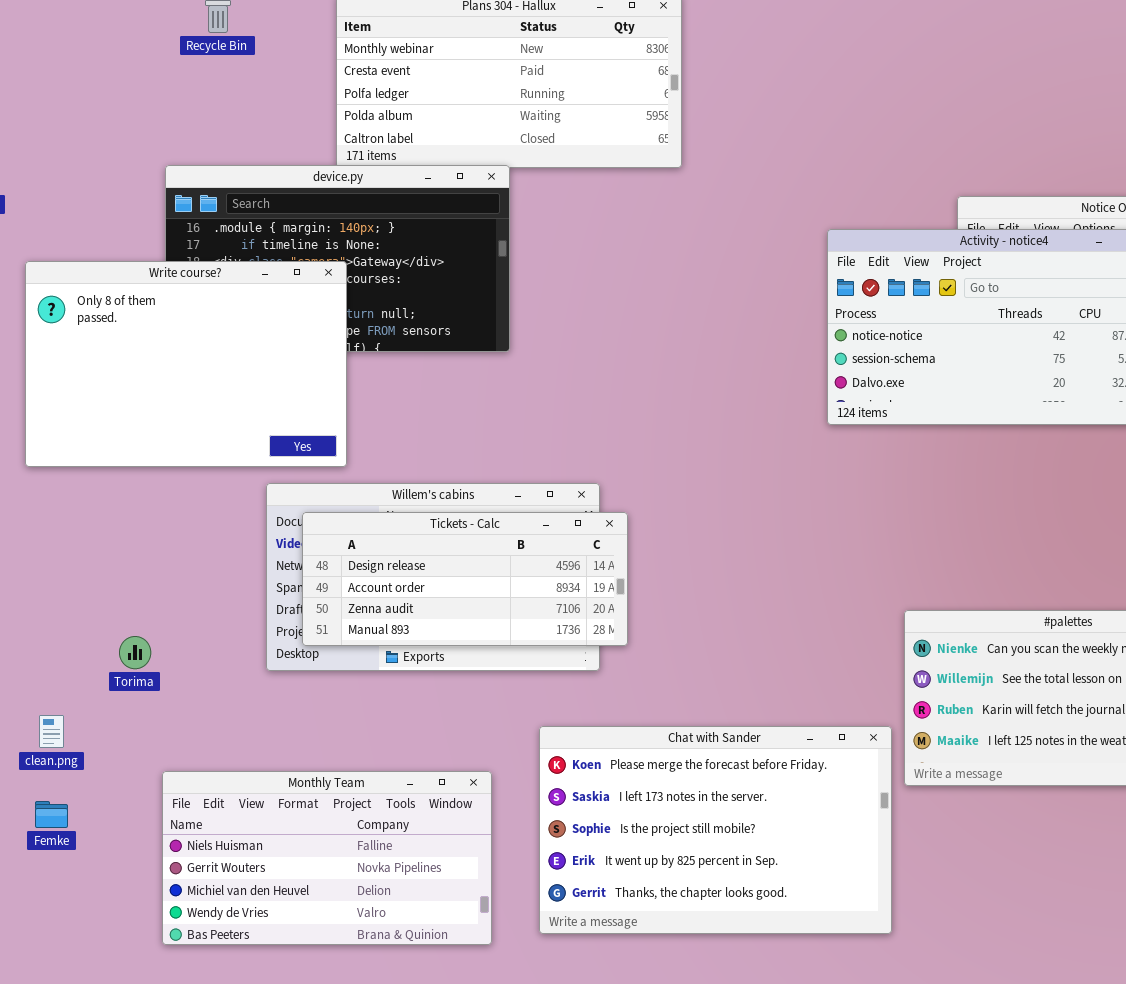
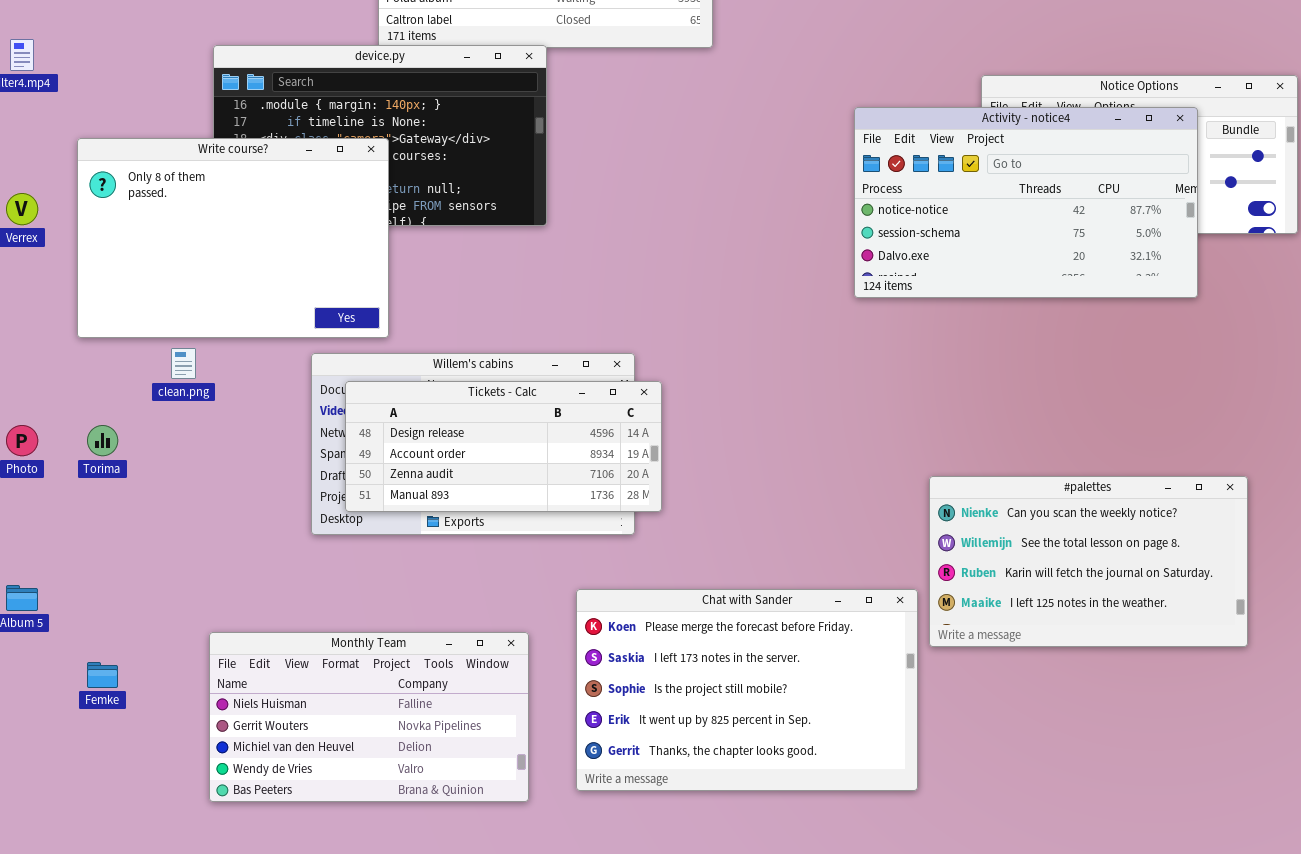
Torima: [119,636,151,669] -> [87,425,118,456], moved
clean.png: [39,715,64,748] -> [171,348,196,379], moved

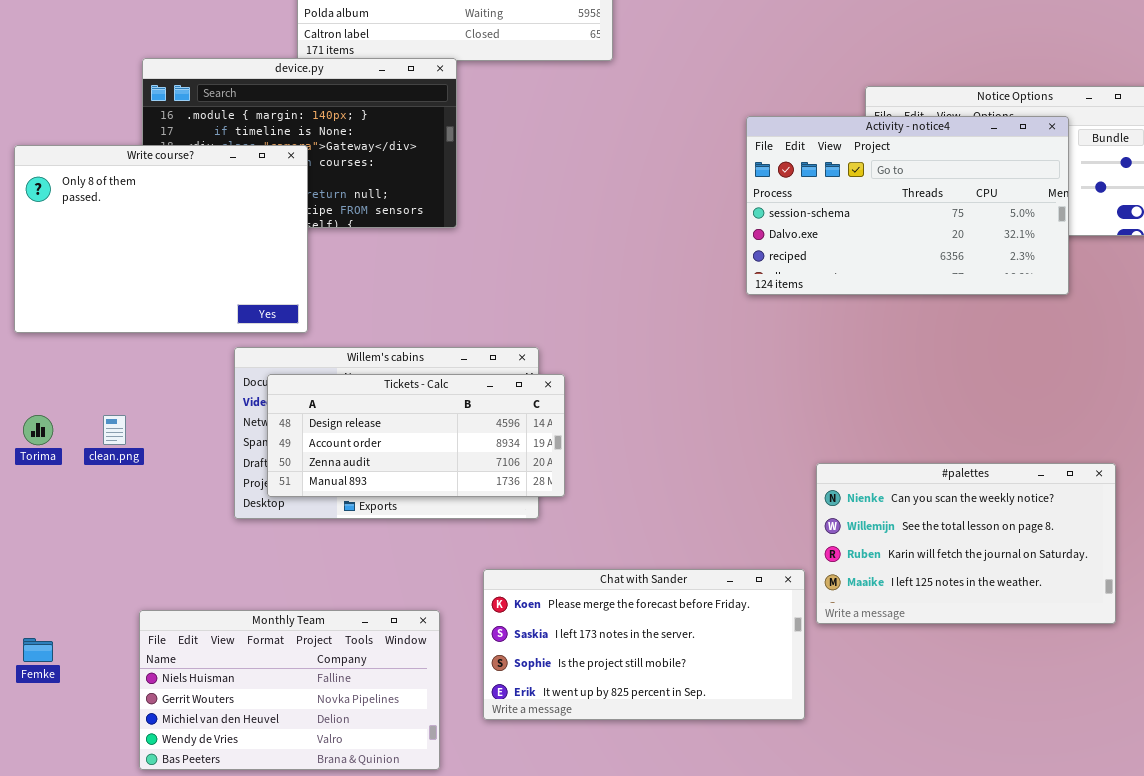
Activity - notice4: [854,107,1198,298] -> [746,116,1069,295], scrolled down 1 row
clean.png: [171,348,196,379] -> [103,415,126,445], moved
Chat with Sander: [576,589,918,791] -> [483,569,805,720], resized

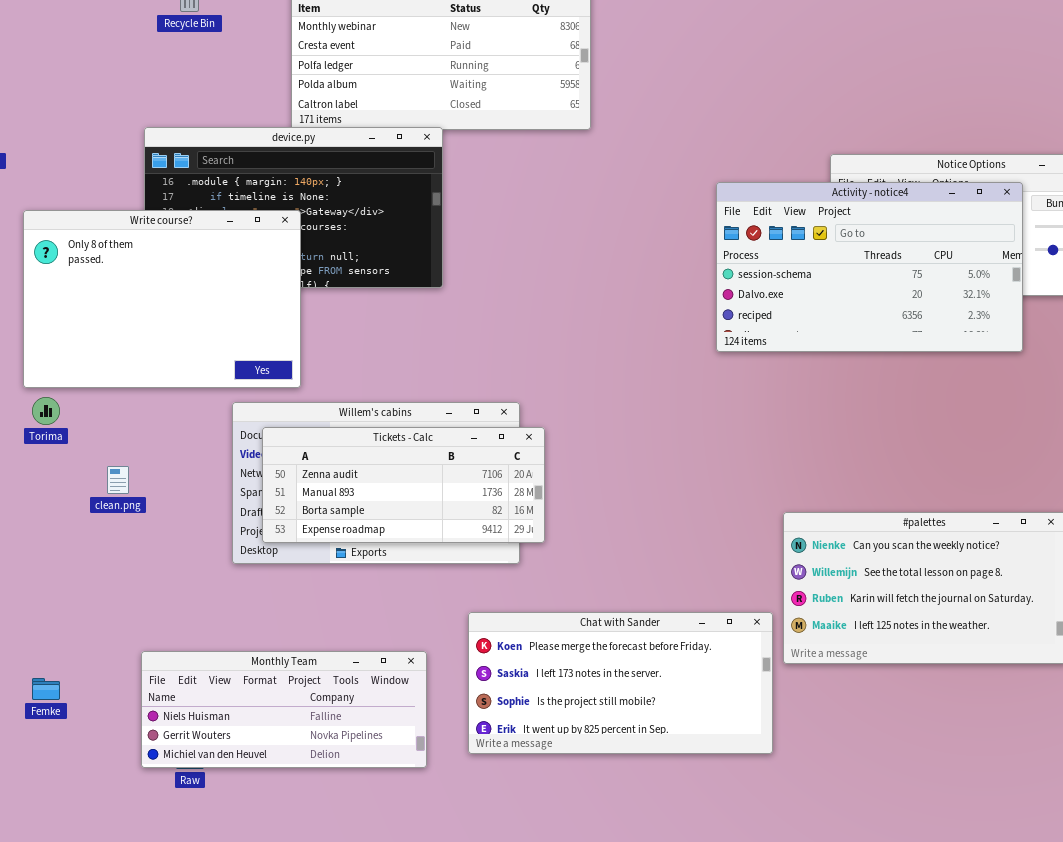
Tickets - Calc: [267,374,565,497] -> [262,427,545,543], scrolled down 2 rows
Torima: [23,415,53,445] -> [32,397,60,425], moved
Monthly Team: [139,610,440,770] -> [141,651,427,768], resized

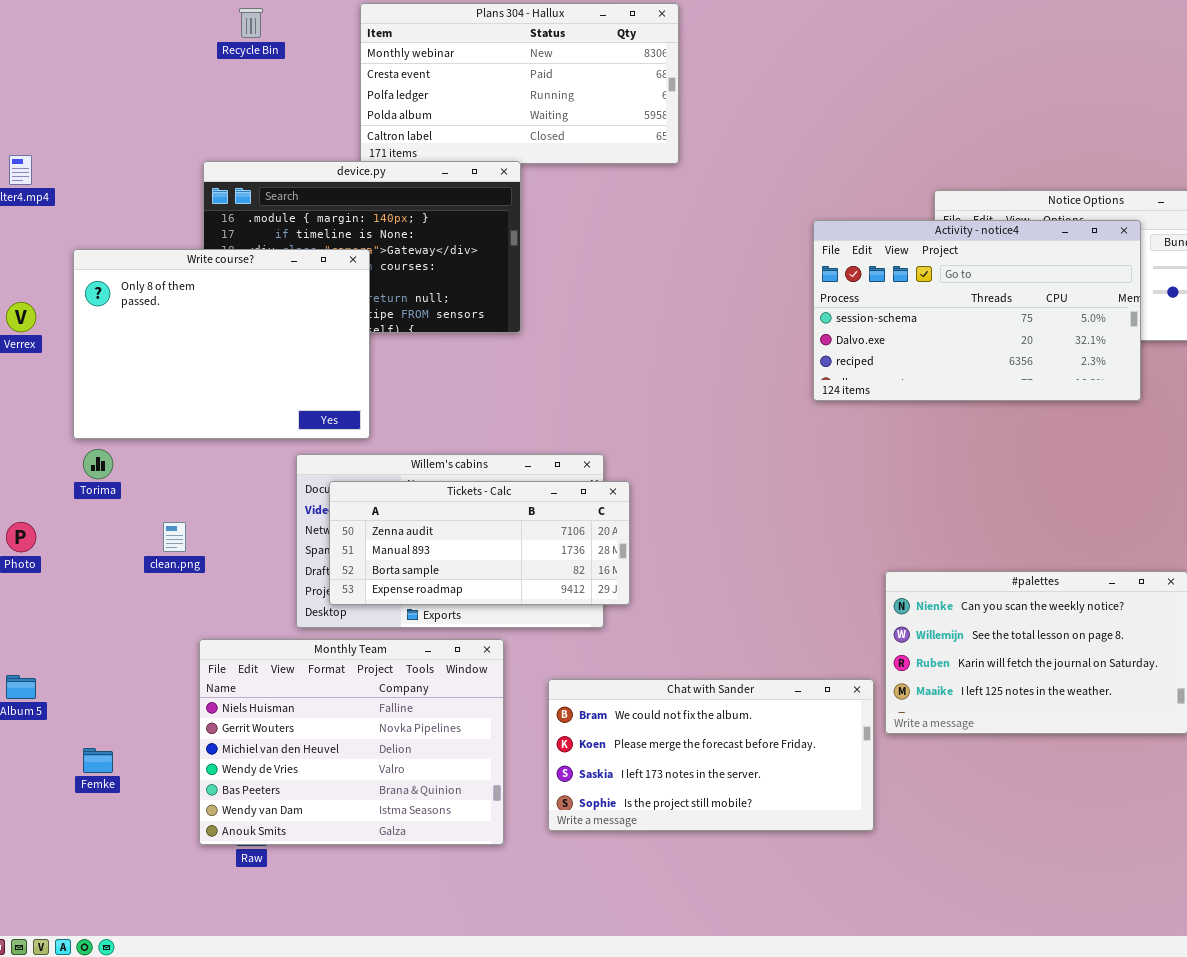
Chat with Sander: [468,612,773,754] -> [548,679,874,831], scrolled up 1 row
Monthly Team: [141,651,427,768] -> [199,639,504,845], resized

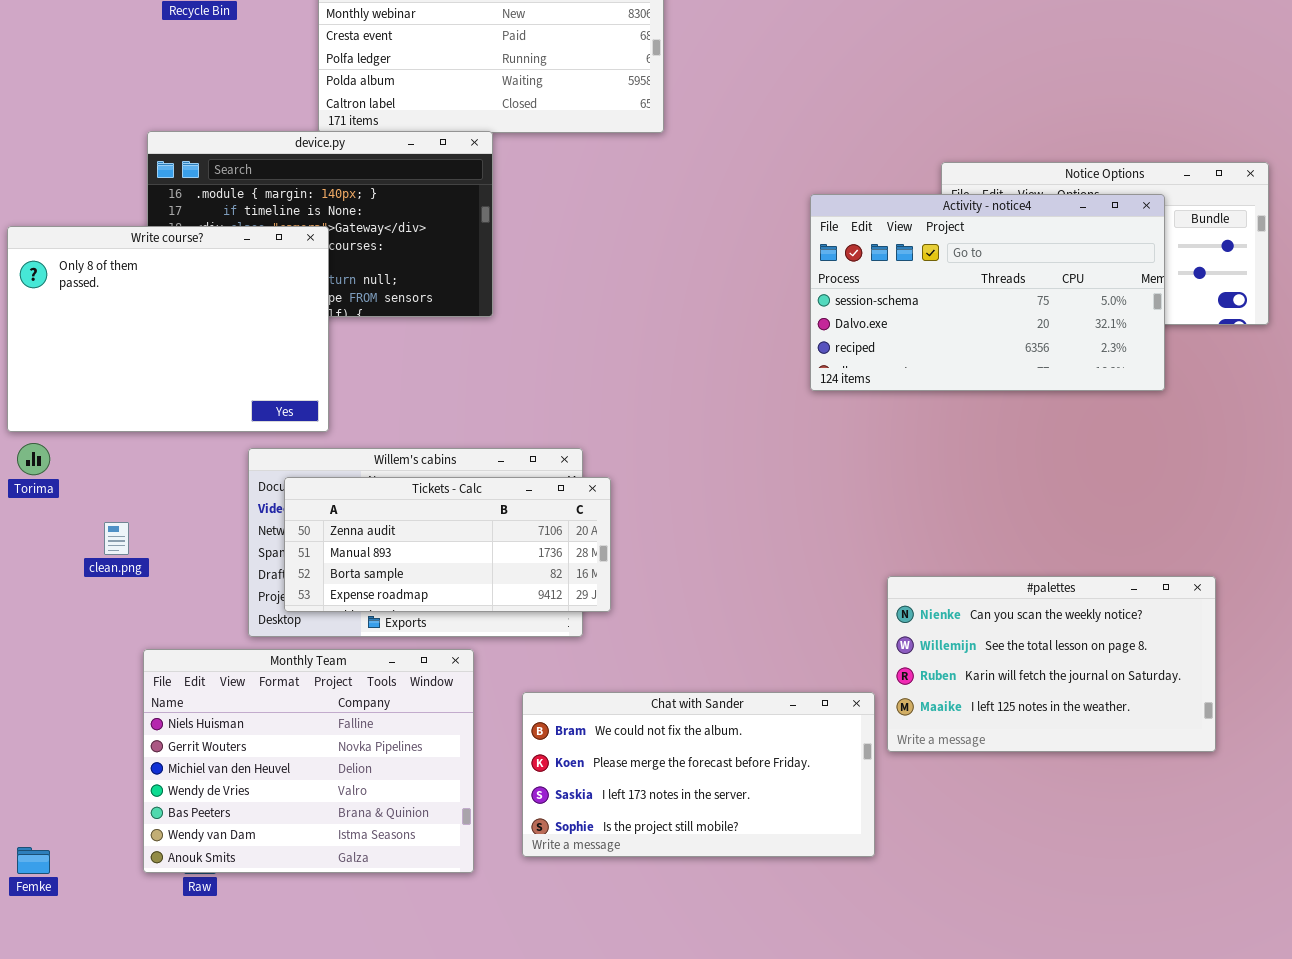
Femke: [83,748,113,773] -> [17,847,50,874], moved

